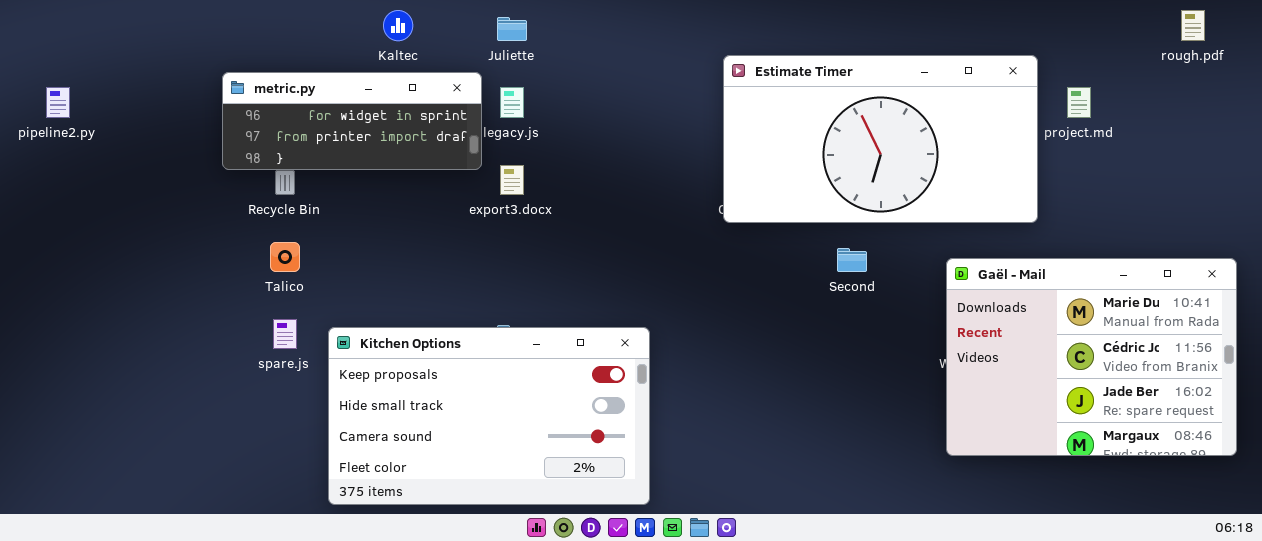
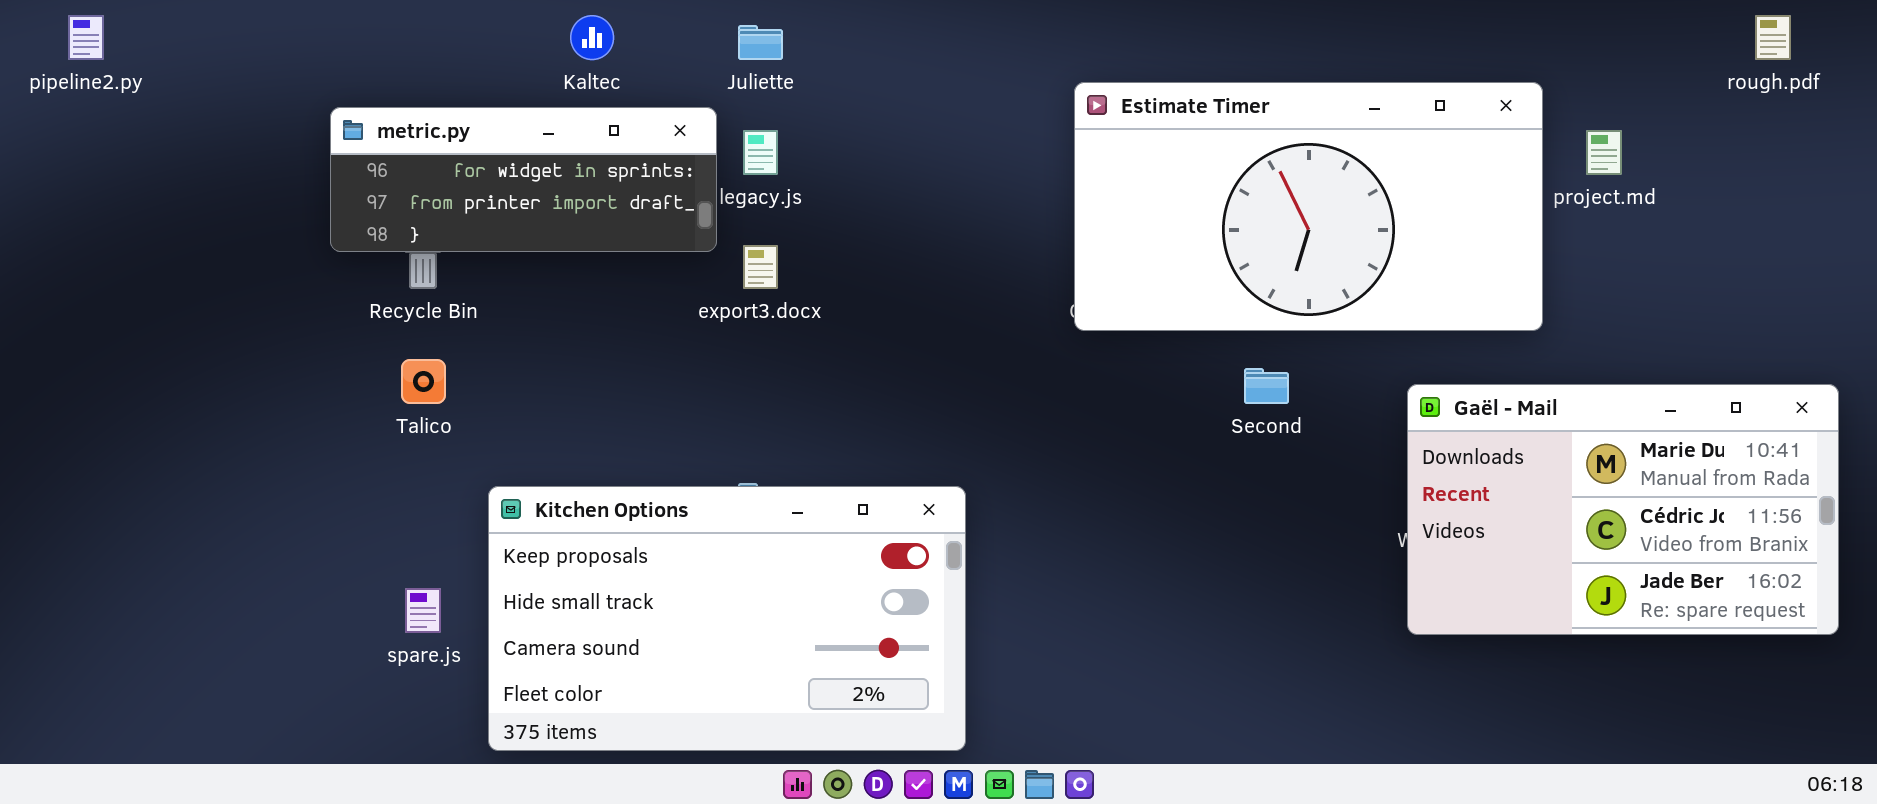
pipeline2.py: [46,87,70,118] -> [68,15,104,60], moved
Gaël - Mail: [946,258,1237,456] -> [1407,384,1839,635], resized
spare.js: [273,319,297,349] -> [405,588,441,633], moved

